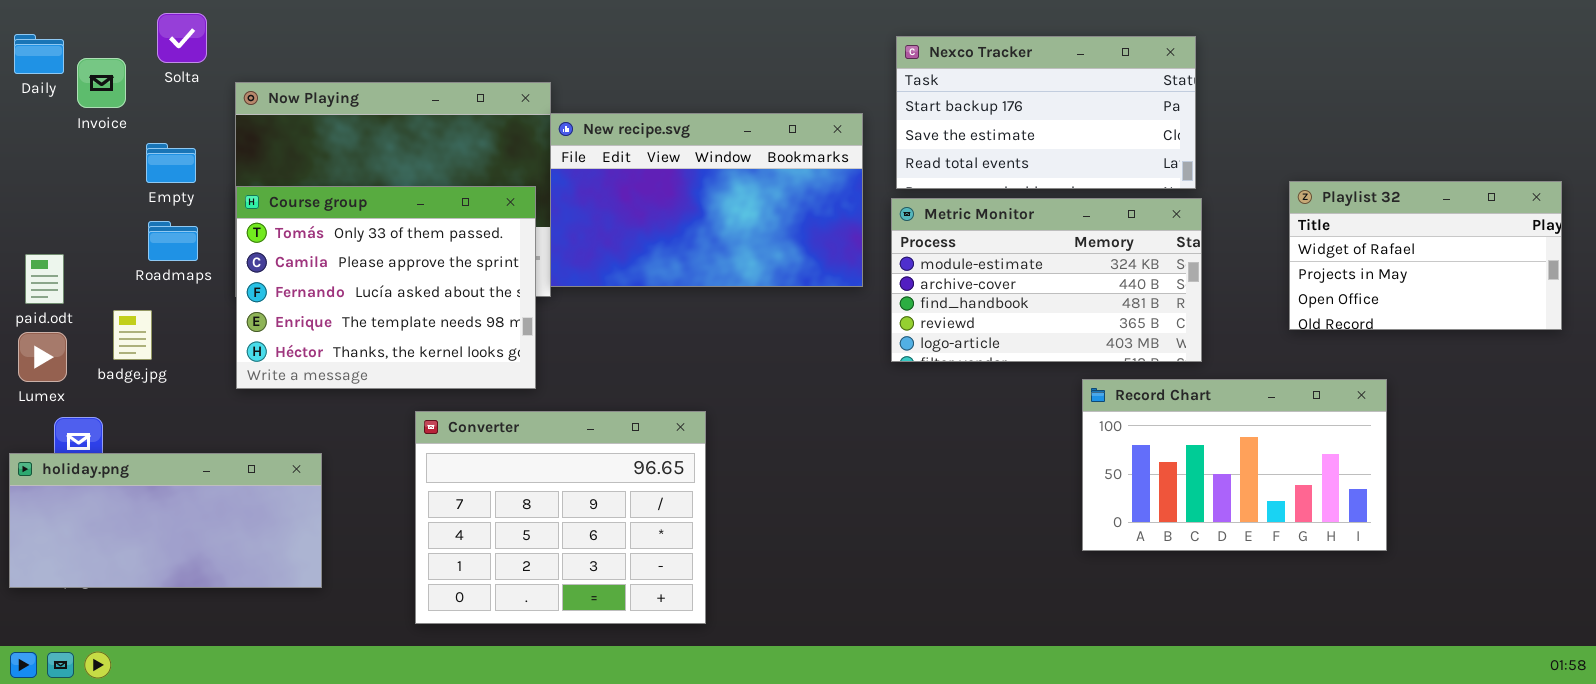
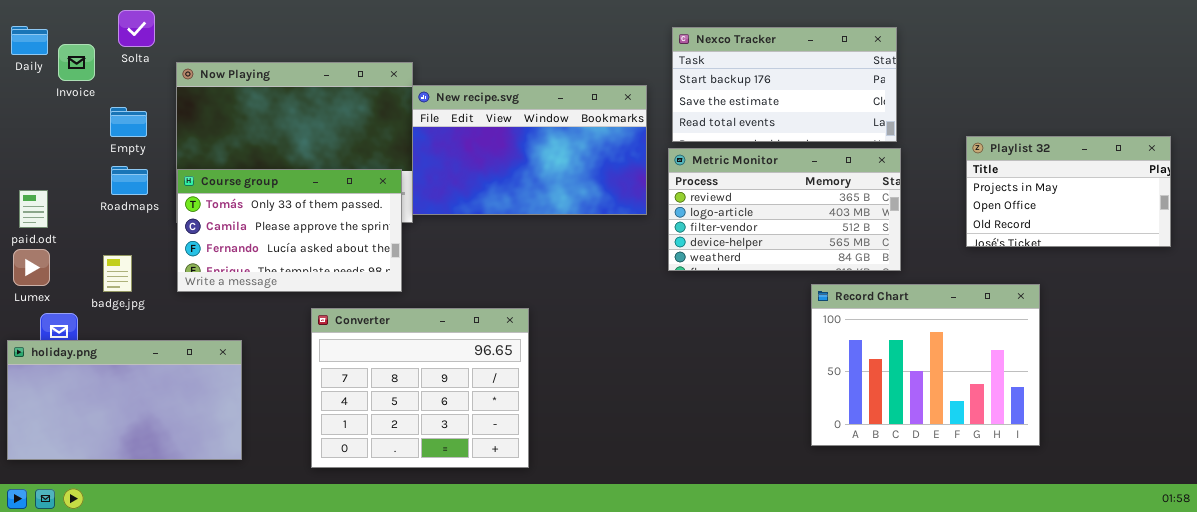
Playlist 32: [1289,181,1562,330] -> [966,136,1171,247], scrolled down 1 row
Course group: [236,186,536,389] -> [177,169,402,292], resized
Metric Monitor: [891,198,1202,362] -> [668,148,901,271], scrolled down 3 rows
badge.jpg: [113,310,152,360] -> [103,255,132,292], moved
Record Chart: [1082,379,1387,551] -> [811,284,1040,446], resized
holiday.png: [9,453,322,588] -> [7,340,242,460], resized

